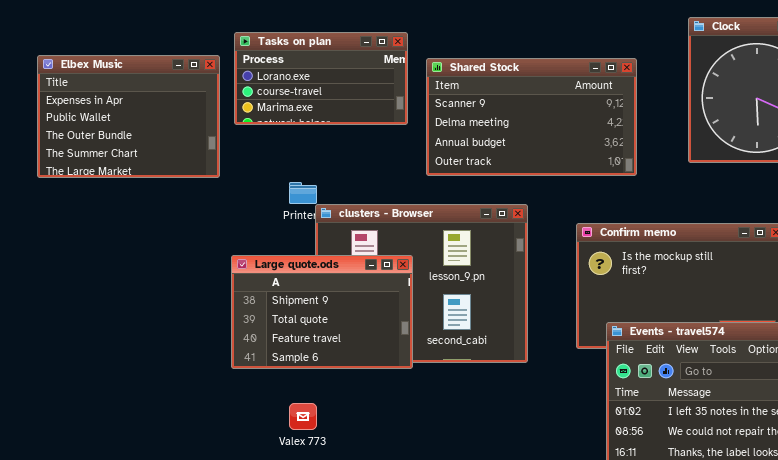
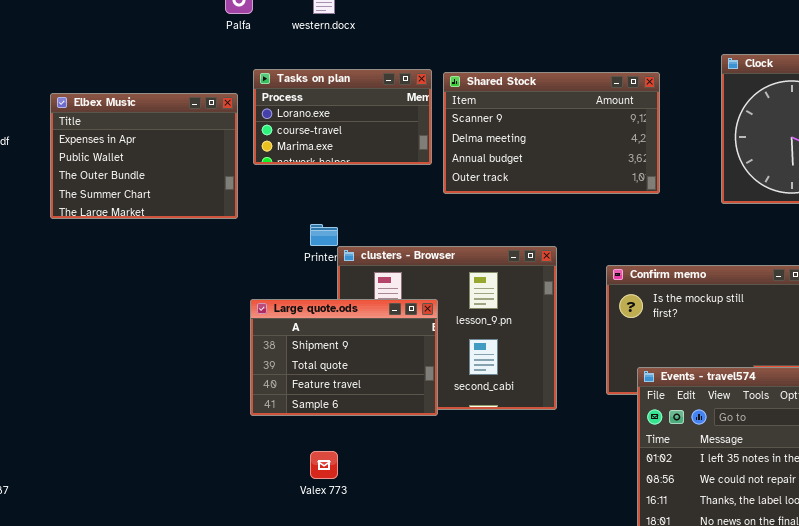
Shared Stock: [426,58,637,176] -> [443,72,660,194], moved

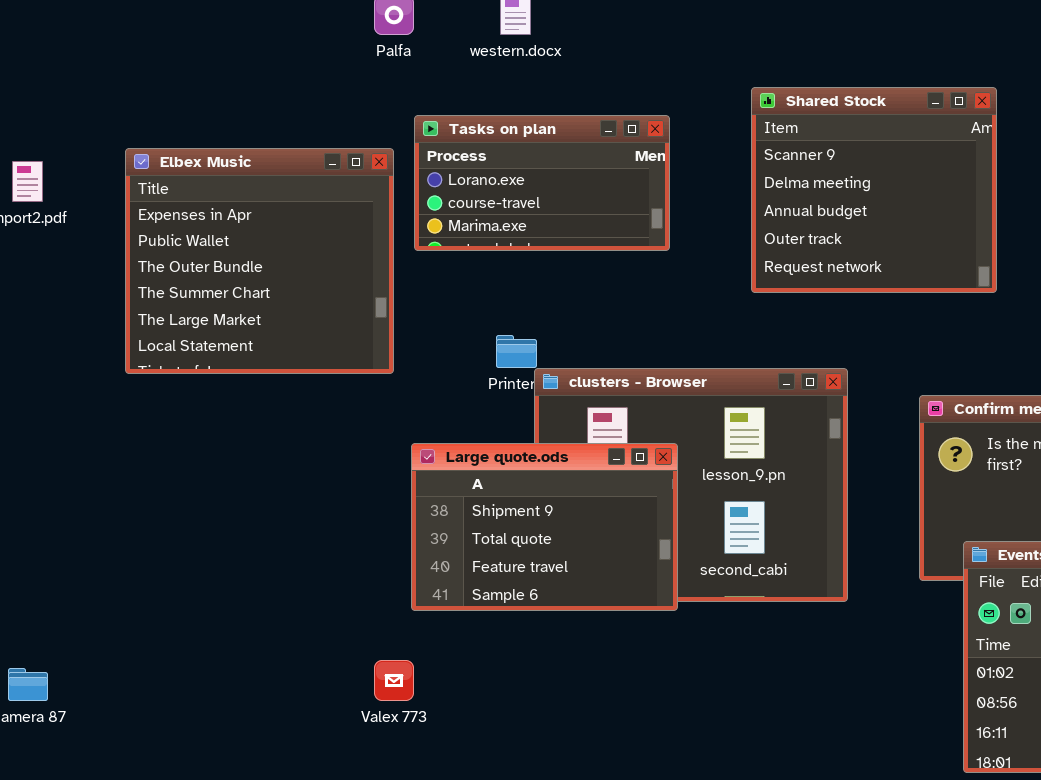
Shared Stock: [443,72,660,194] -> [751,87,997,293], resized
Elbex Music: [50,93,238,219] -> [125,148,394,374], resized
Valex 773: [310,451,338,479] -> [374,660,414,701], moved

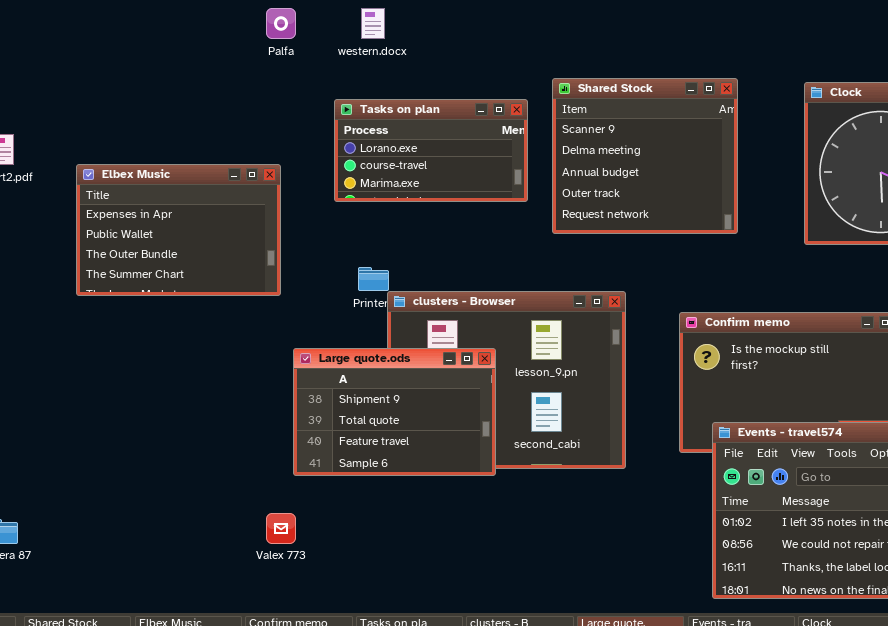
Tasks on plan: [414,115,670,251] -> [334,99,528,202], moved
Elbex Music: [125,148,394,374] -> [76,164,281,296], resized

